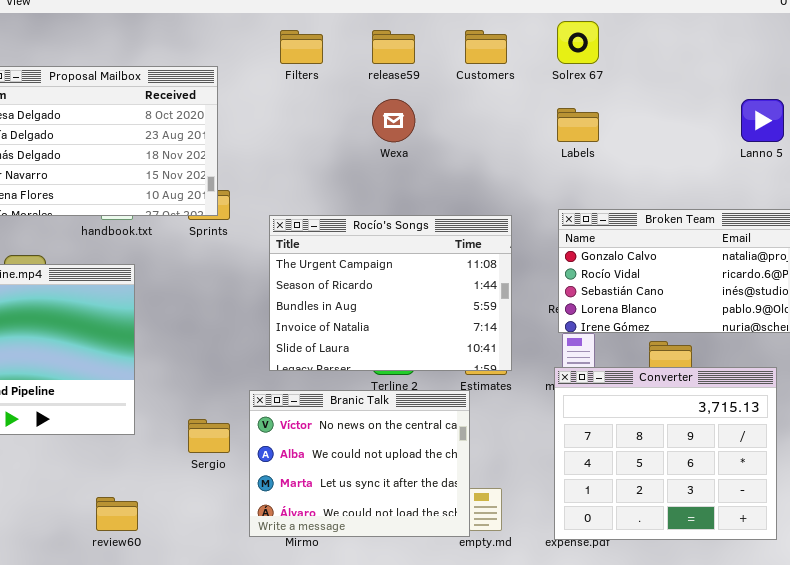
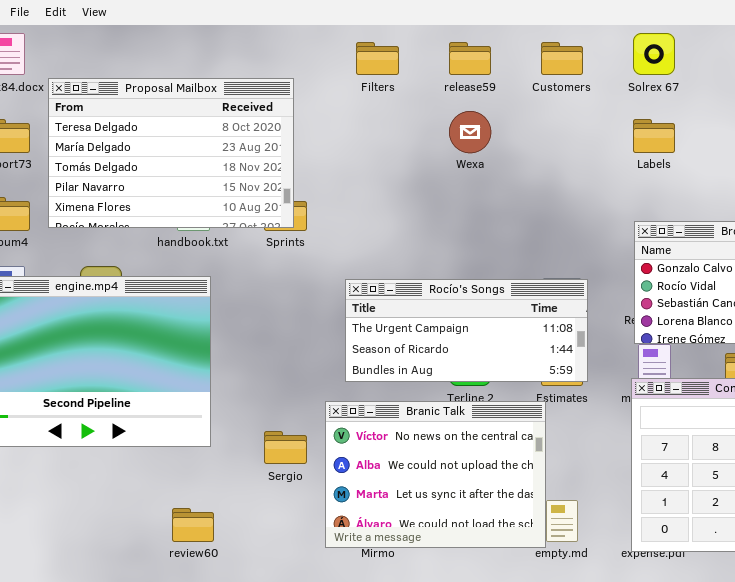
Rocío's Songs: [269,215,512,371] -> [345,279,588,382], resized

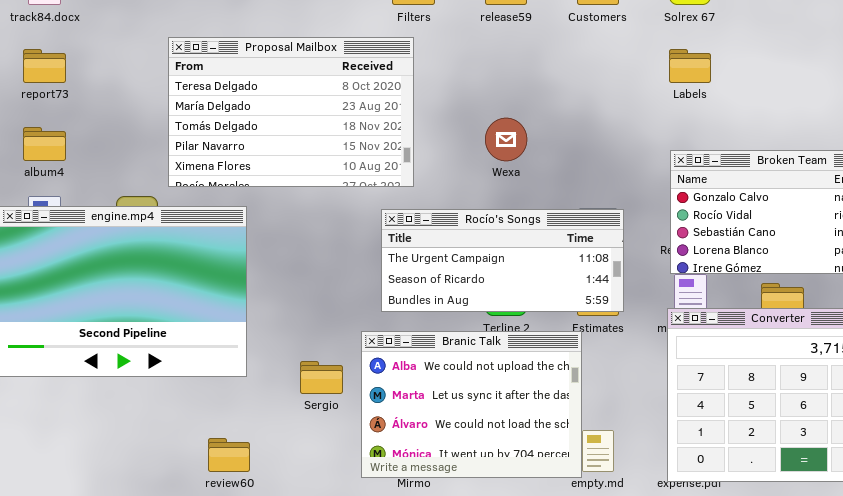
Proposal Mailbox: [48,78,294,228] -> [168,37,414,187], moved
Wexa: [449,111,491,153] -> [485,118,527,161], moved
Branic Talk: [325,401,546,548] -> [361,331,582,478], scrolled down 1 row

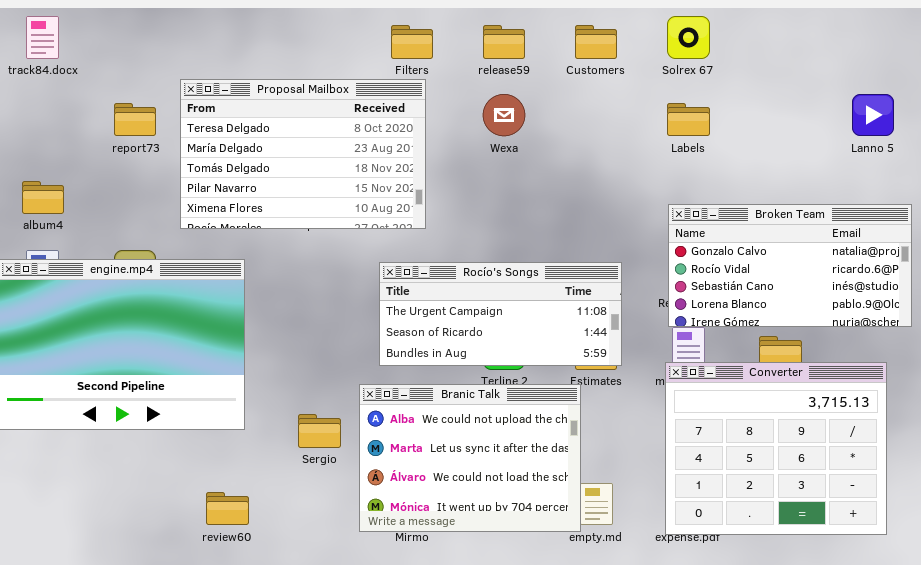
Proposal Mailbox: [168,37,414,187] -> [180,79,426,229], moved
report73: [23,49,66,83] -> [114,103,156,136], moved
Wexa: [485,118,527,161] -> [483,94,525,136], moved

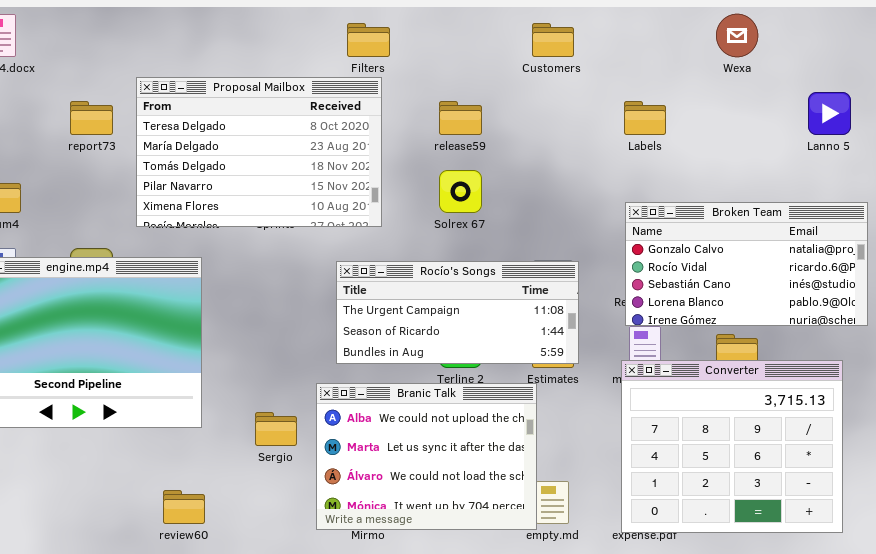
Solrex 67: [667,16,710,59] -> [439,170,482,213], moved
release59: [483,25,525,59] -> [439,101,482,135], moved
Wexa: [483,94,525,136] -> [716,14,758,57], moved

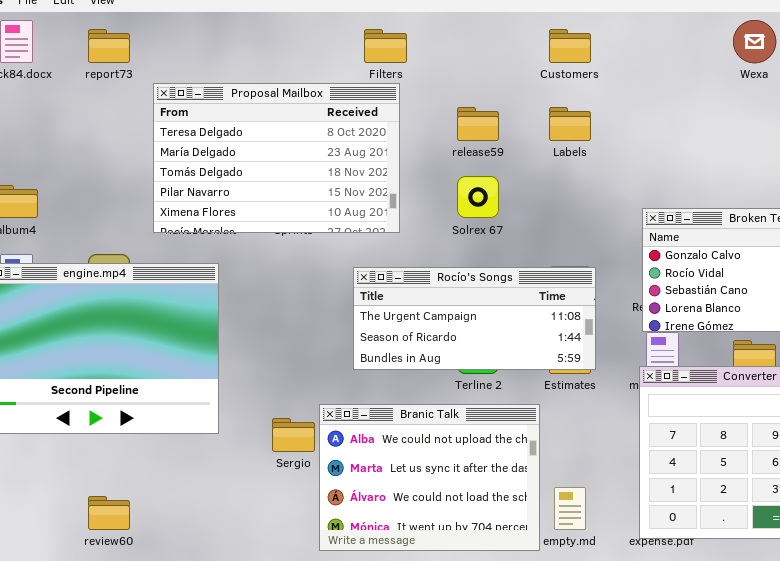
report73: [70,101,113,135] -> [88,29,130,63], moved
Labels: [624,101,666,135] -> [549,107,591,141], moved
Branic Talk: [316,383,537,530] -> [319,404,540,551], moved
review60: [163,490,205,524] -> [88,496,130,530], moved

